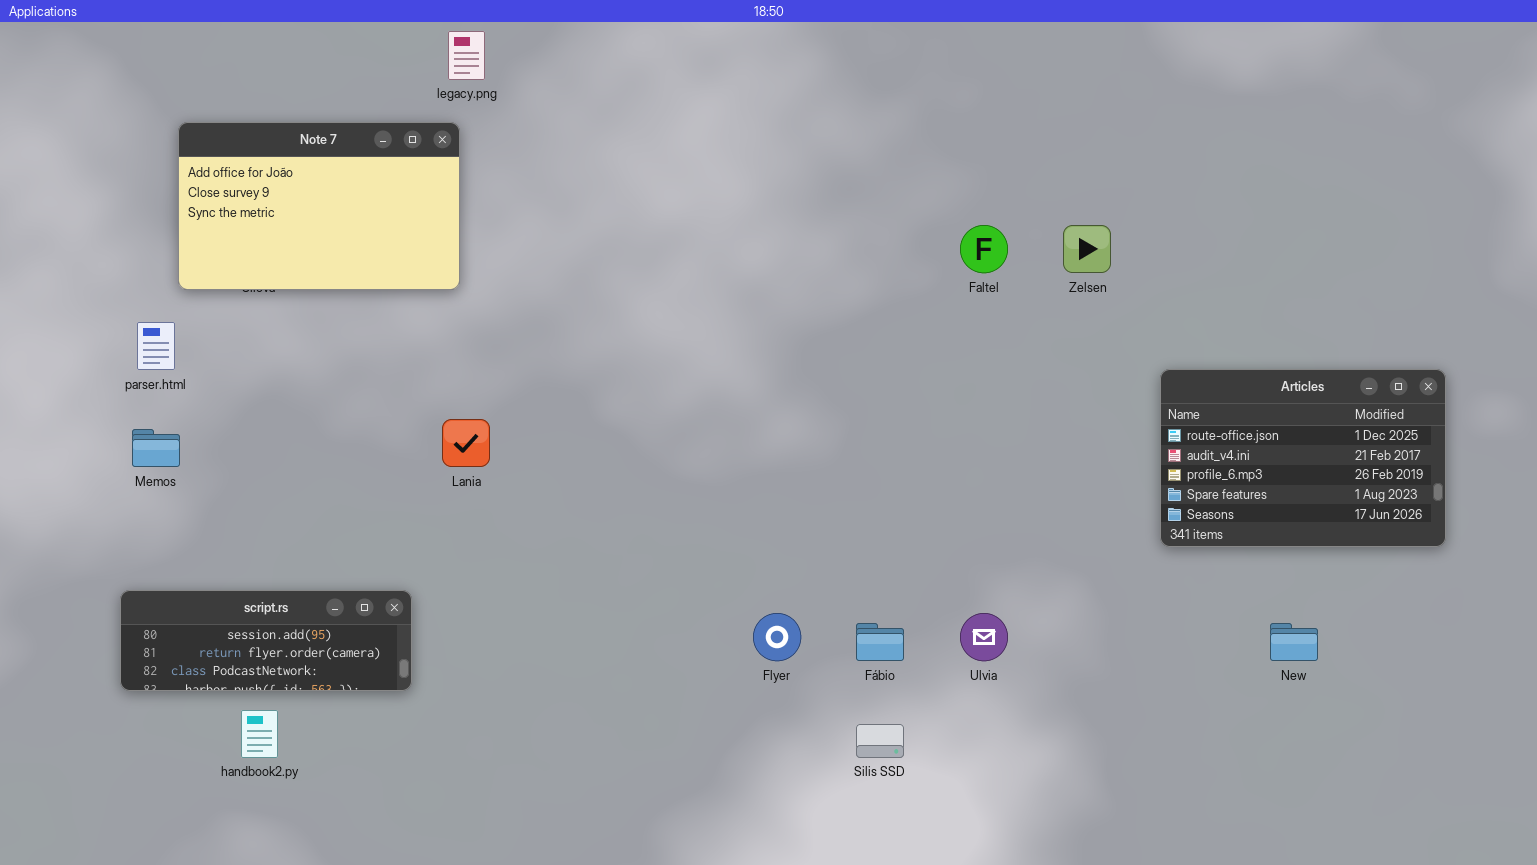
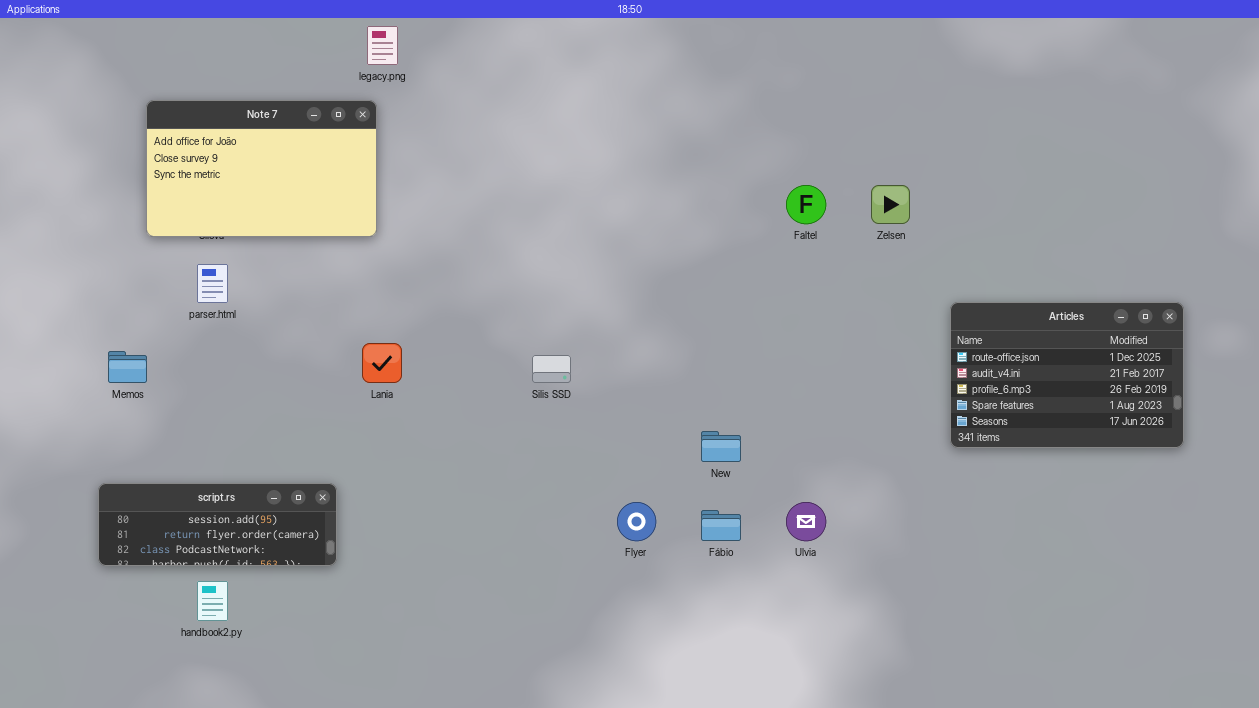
parser.html: [137,322,175,370] -> [197,264,228,303], moved
New: [1270,623,1318,661] -> [701,431,741,462], moved
Silis SSD: [856,724,904,758] -> [532,355,571,383], moved

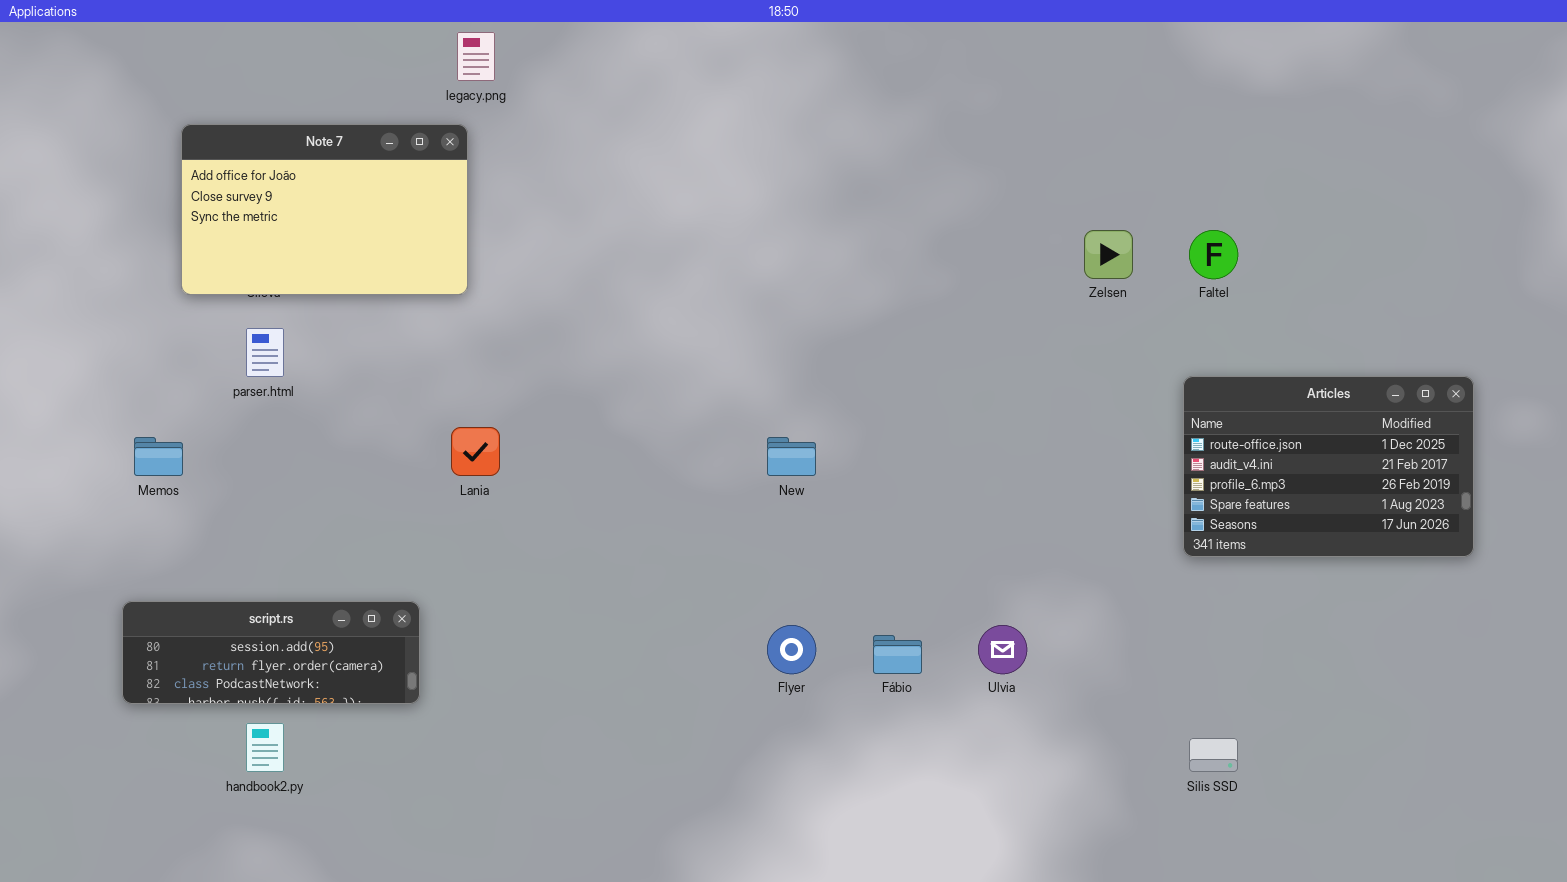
Faltel: [786,185,826,224] -> [1189,230,1238,279], moved
Silis SSD: [532,355,571,383] -> [1189,738,1238,772], moved
New: [701,431,741,462] -> [767,437,816,476], moved

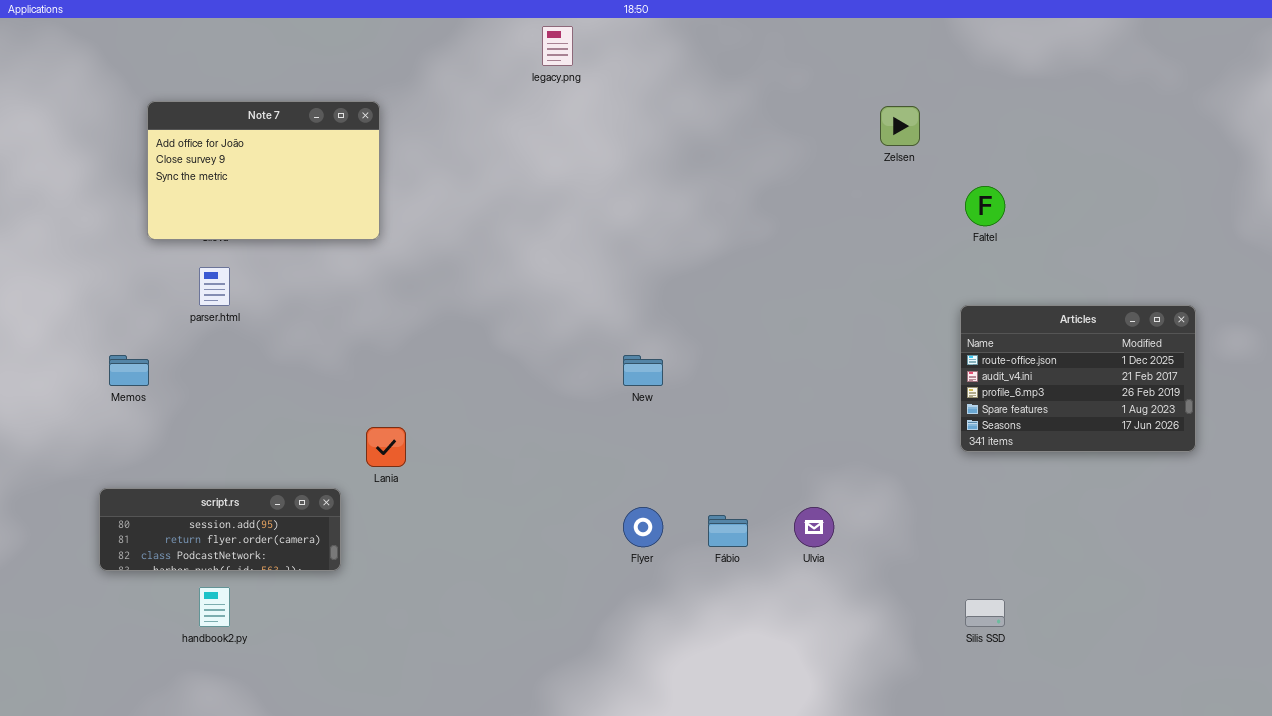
legacy.png: [457,32,495,81] -> [542,26,573,66], moved
Zelsen: [1084,230,1133,279] -> [880,106,920,146], moved
Lania: [451,427,500,476] -> [366,427,406,467], moved

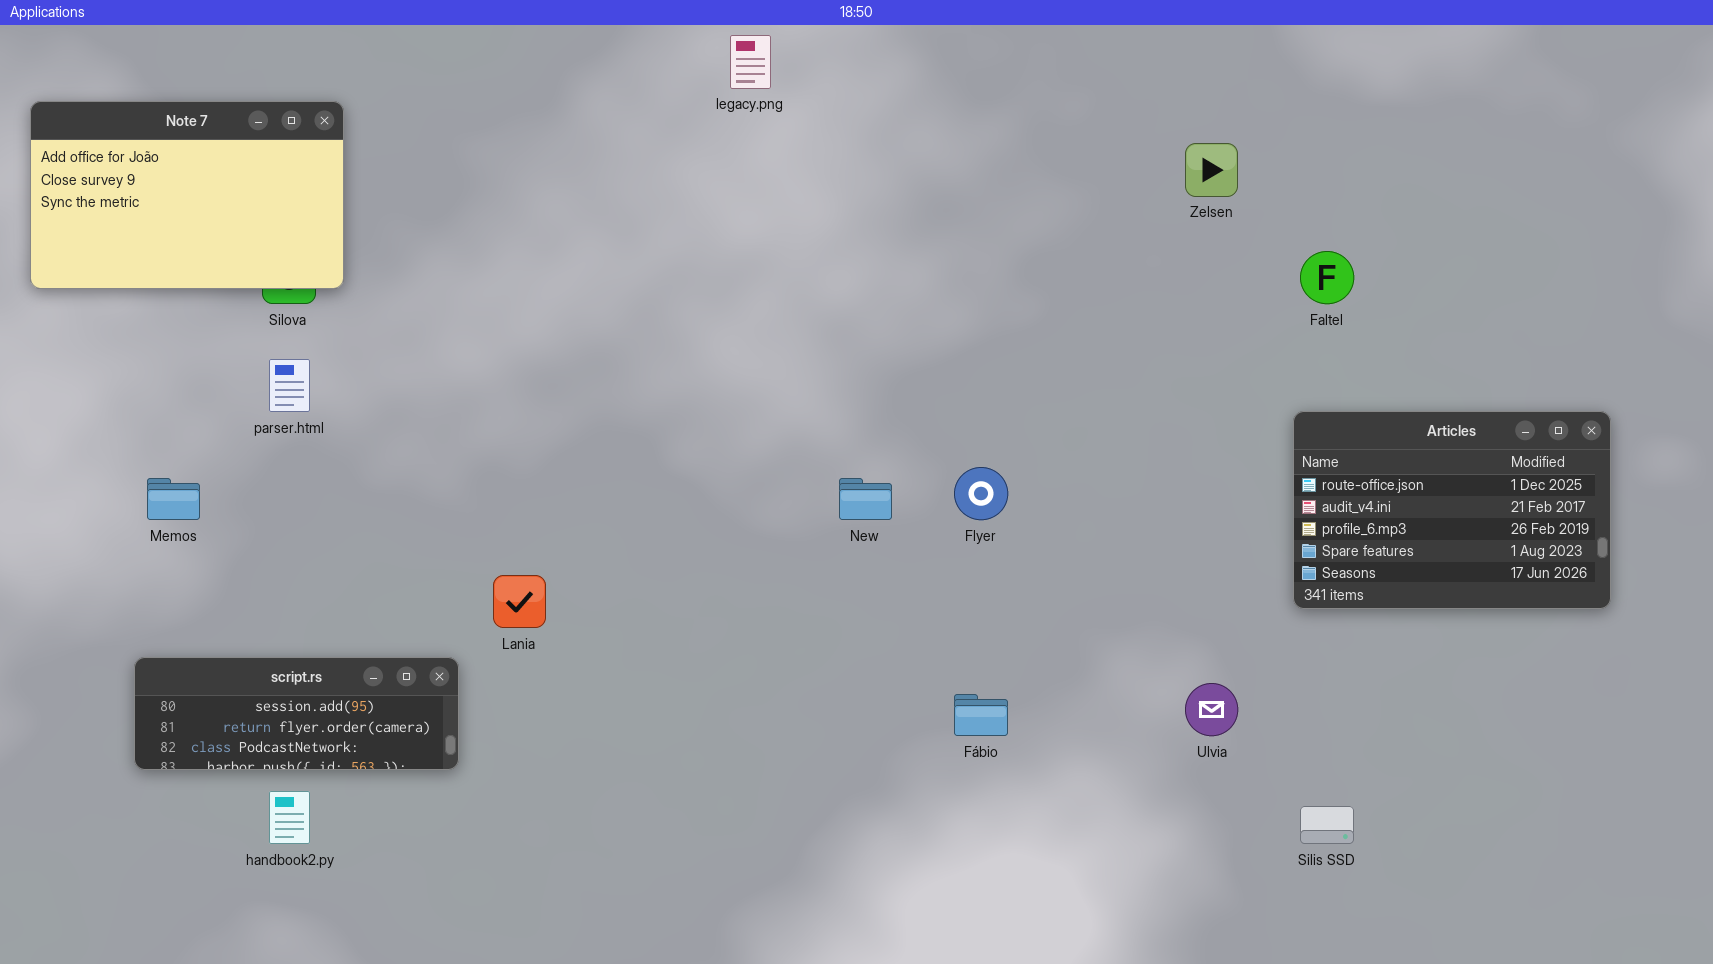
Note 7: [147,101,380,240] -> [30,101,344,289], moved
Flyer: [623,507,663,547] -> [954,467,1008,520], moved
Ulvia: [794,507,834,547] -> [1185,683,1238,736], moved

